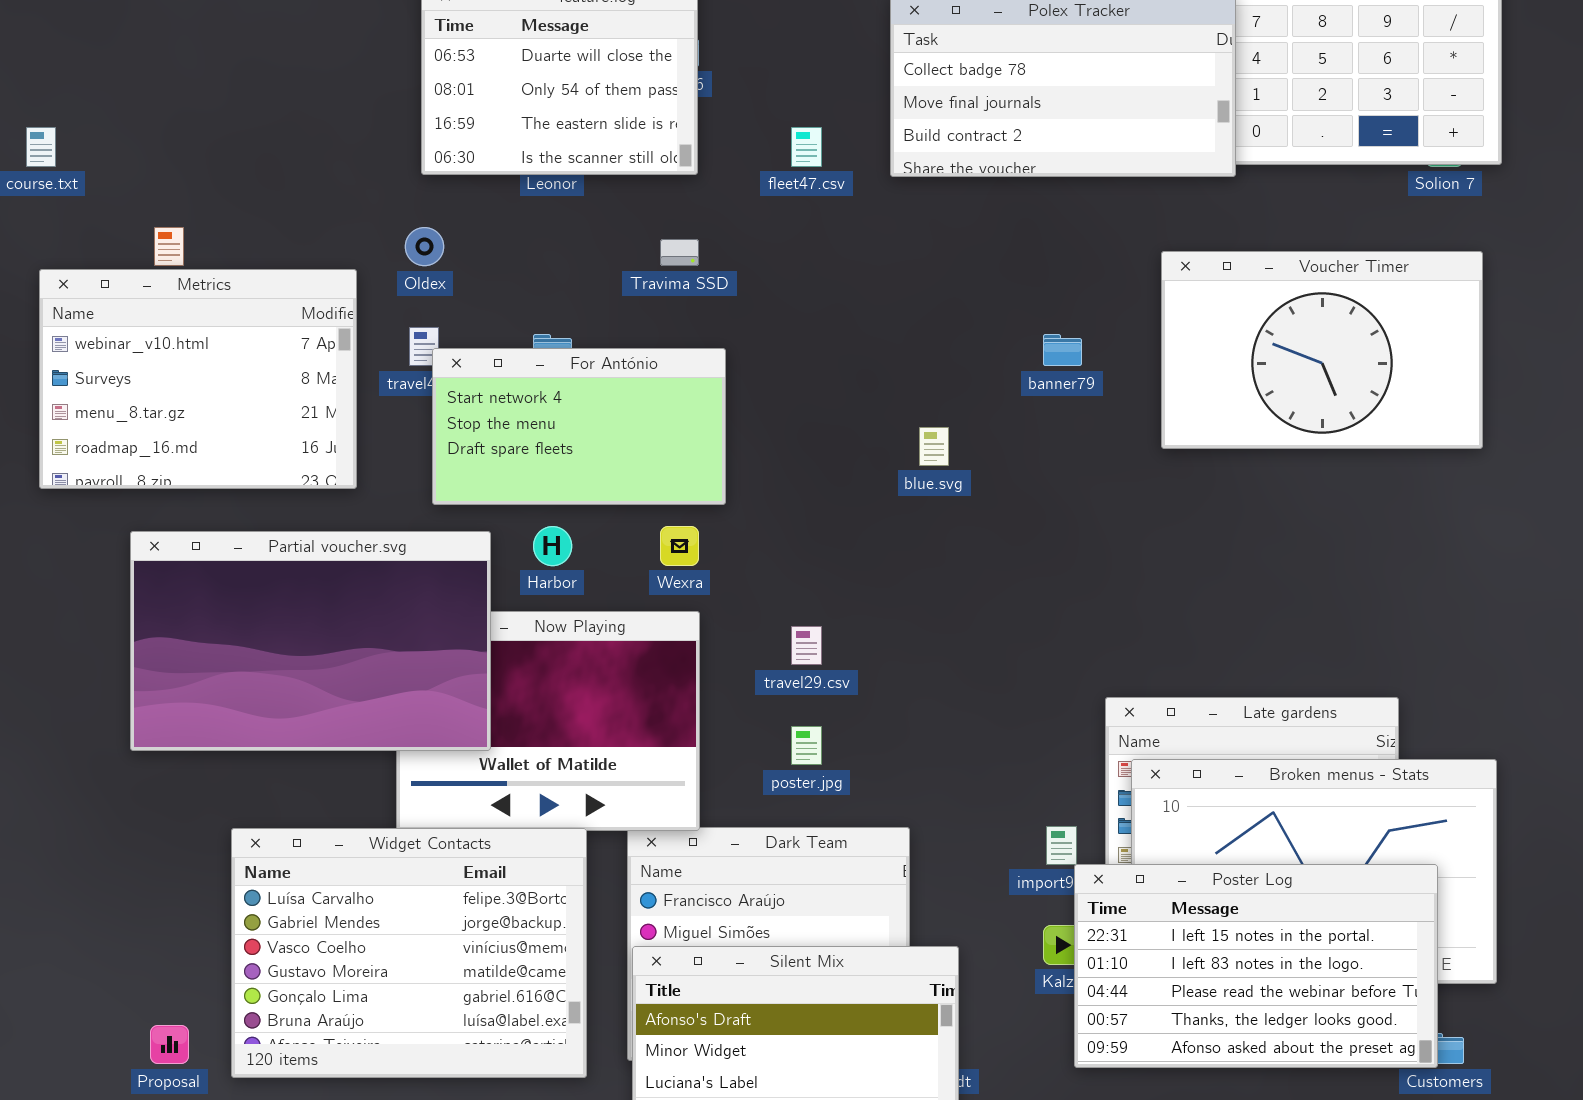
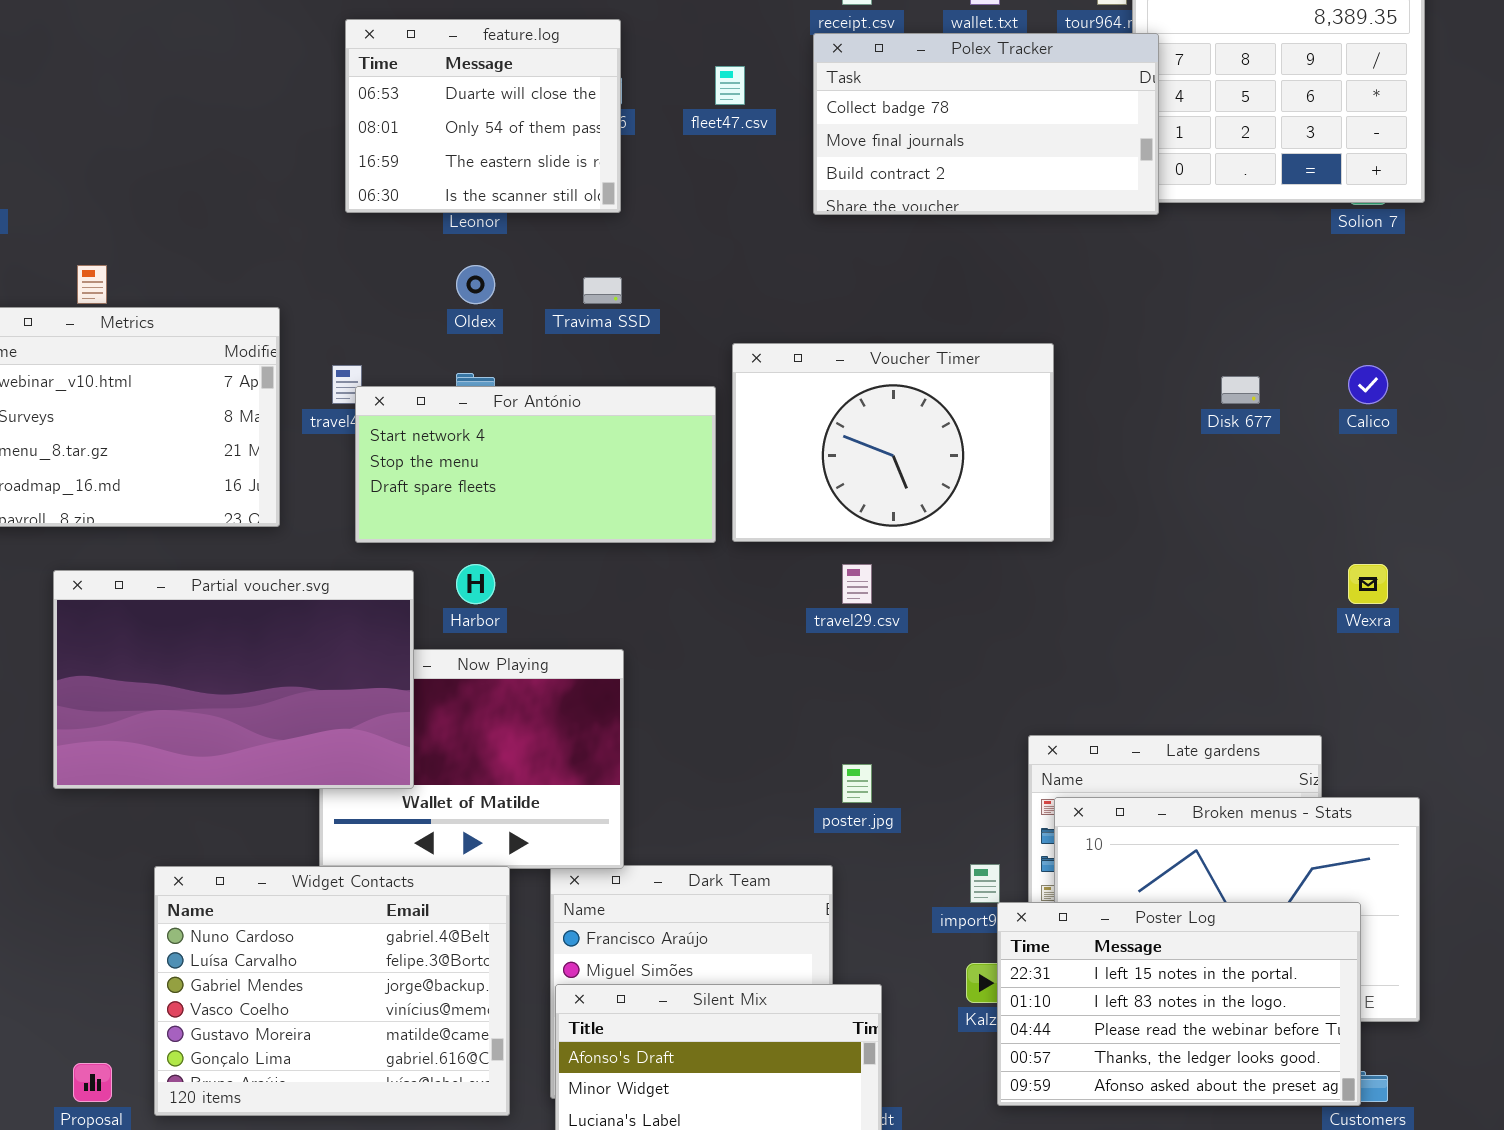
fleet47.csv: [791,127,822,167] -> [715,66,745,105], moved
Oldex: [405,227,444,266] -> [456,265,495,304], moved
Voucher Timer: [1161,251,1483,449] -> [732,343,1054,542], moved
For António: [432,348,726,505] -> [355,386,716,543], resized
Wexra: [660,526,699,566] -> [1348,564,1388,604], moved
travel29.csv: [791,626,822,665] -> [842,564,872,604], moved
poster.jpg: [791,726,822,765] -> [842,764,872,803], moved
Widget Contacts: [231,828,587,1078] -> [154,866,510,1116], scrolled up 1 row

